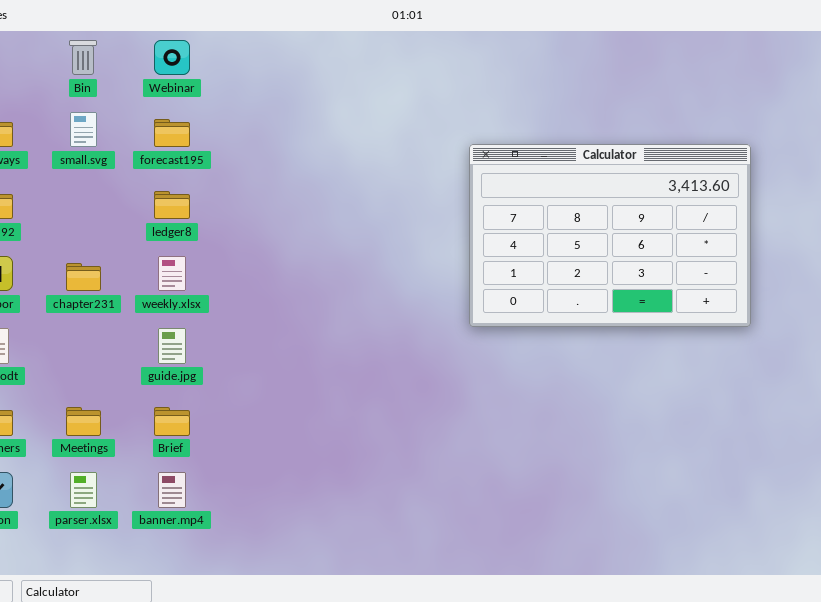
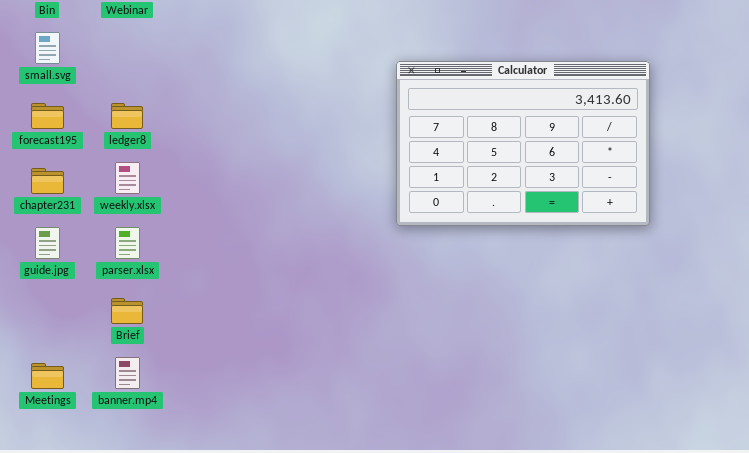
forecast195: [154,119,190,147] -> [31,103,64,129], moved
guide.jpg: [158,328,186,364] -> [35,227,60,259], moved
Meetings: [66,407,101,436] -> [31,363,64,389], moved
parser.xlsx: [70,472,97,508] -> [115,227,140,259], moved

